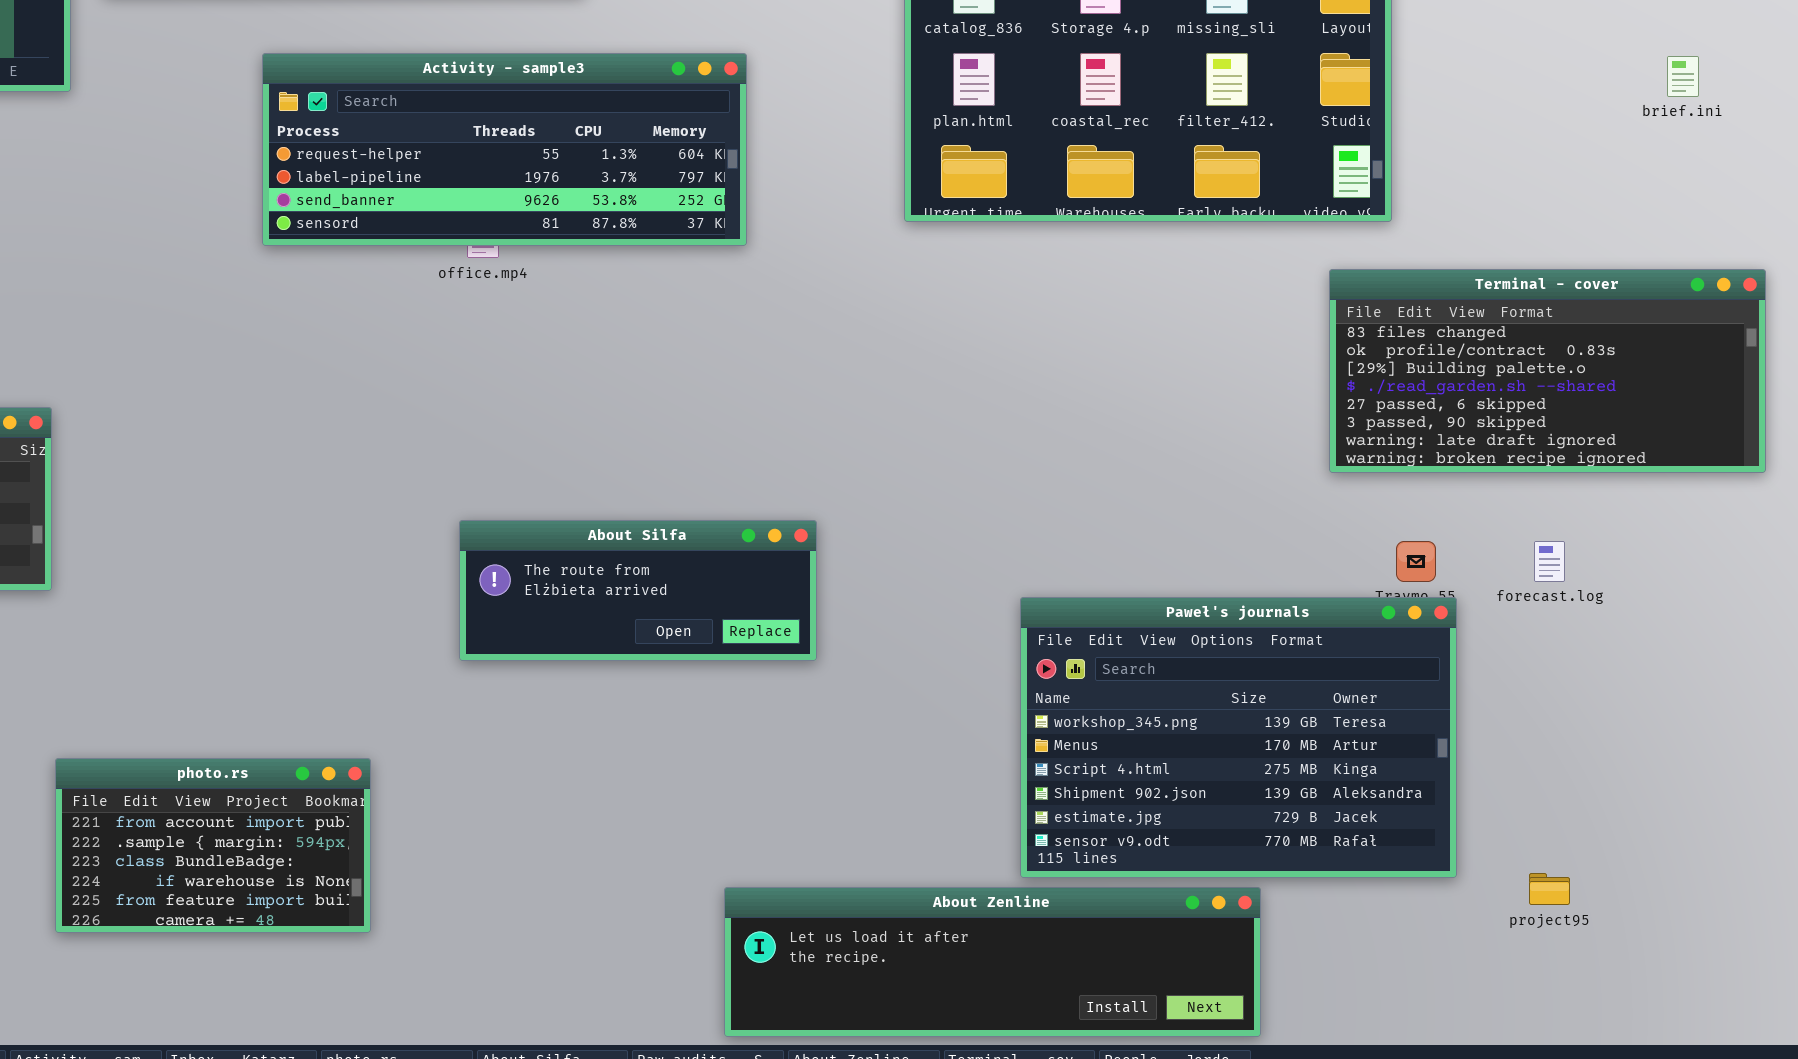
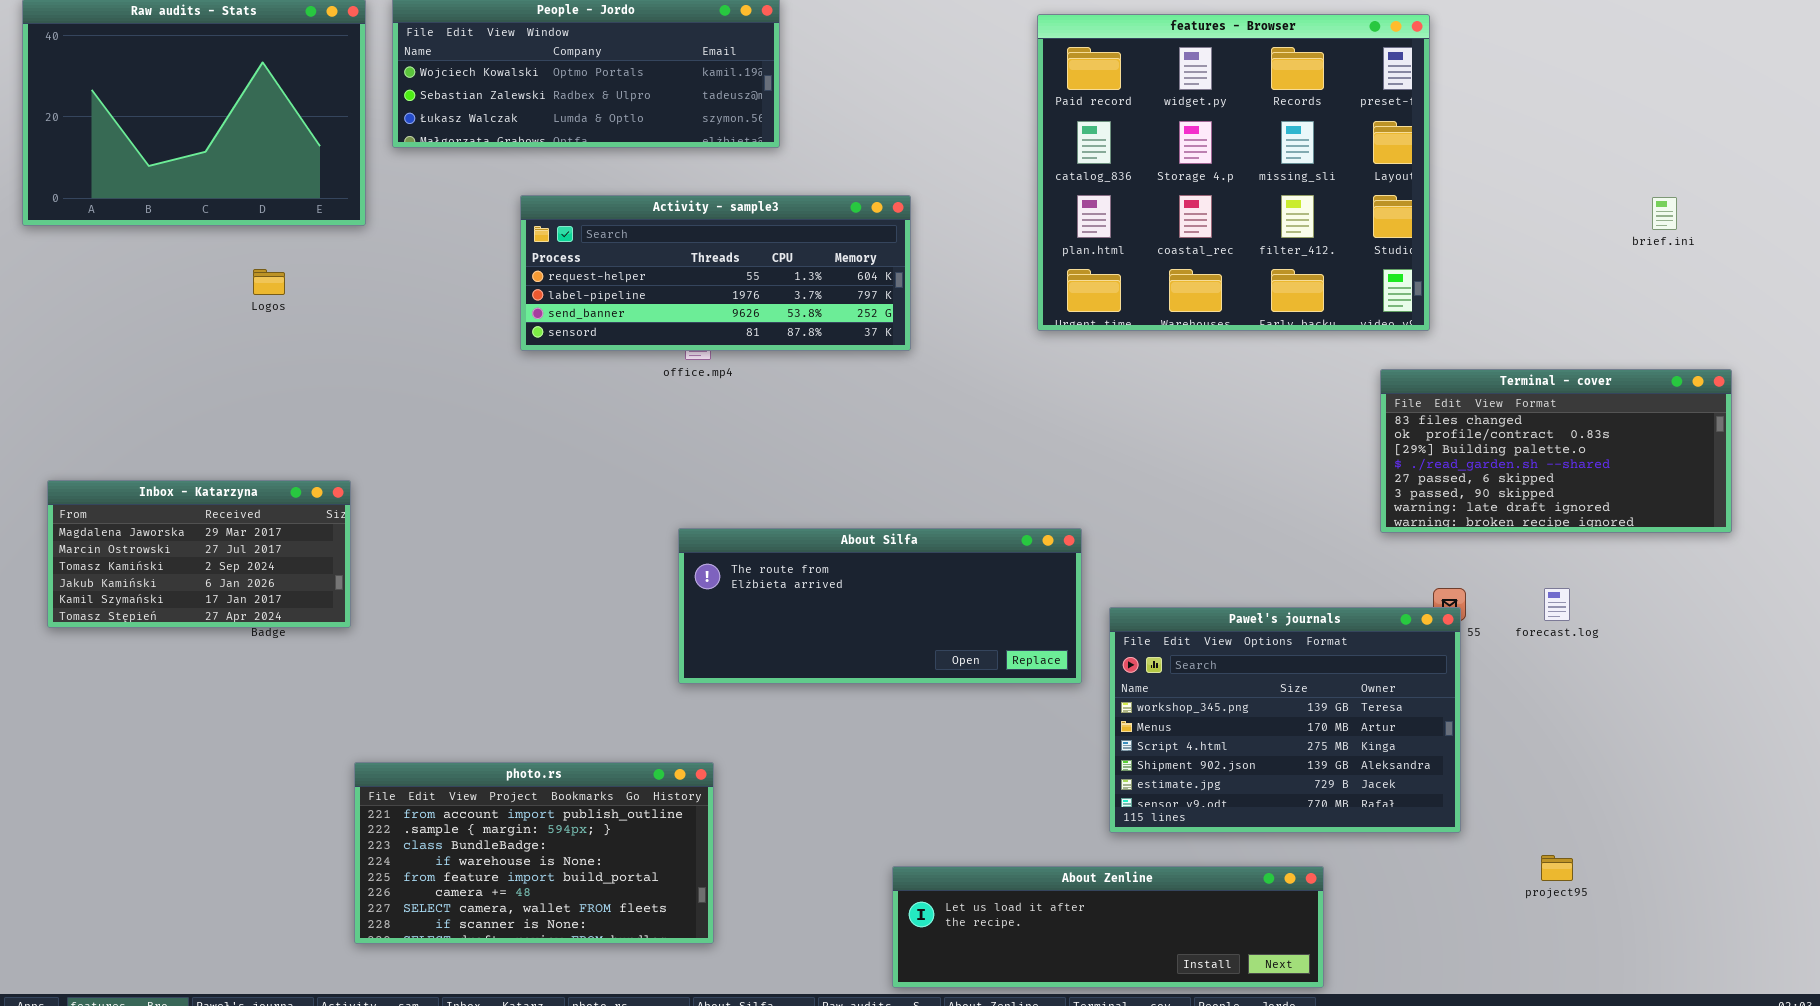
About Silfa: [459,520,817,661] -> [678,528,1082,684], resized
Paweł's journals: [1020,597,1457,878] -> [1109,607,1461,833], moved
photo.rs: [55,758,371,933] -> [354,762,714,944], resized

